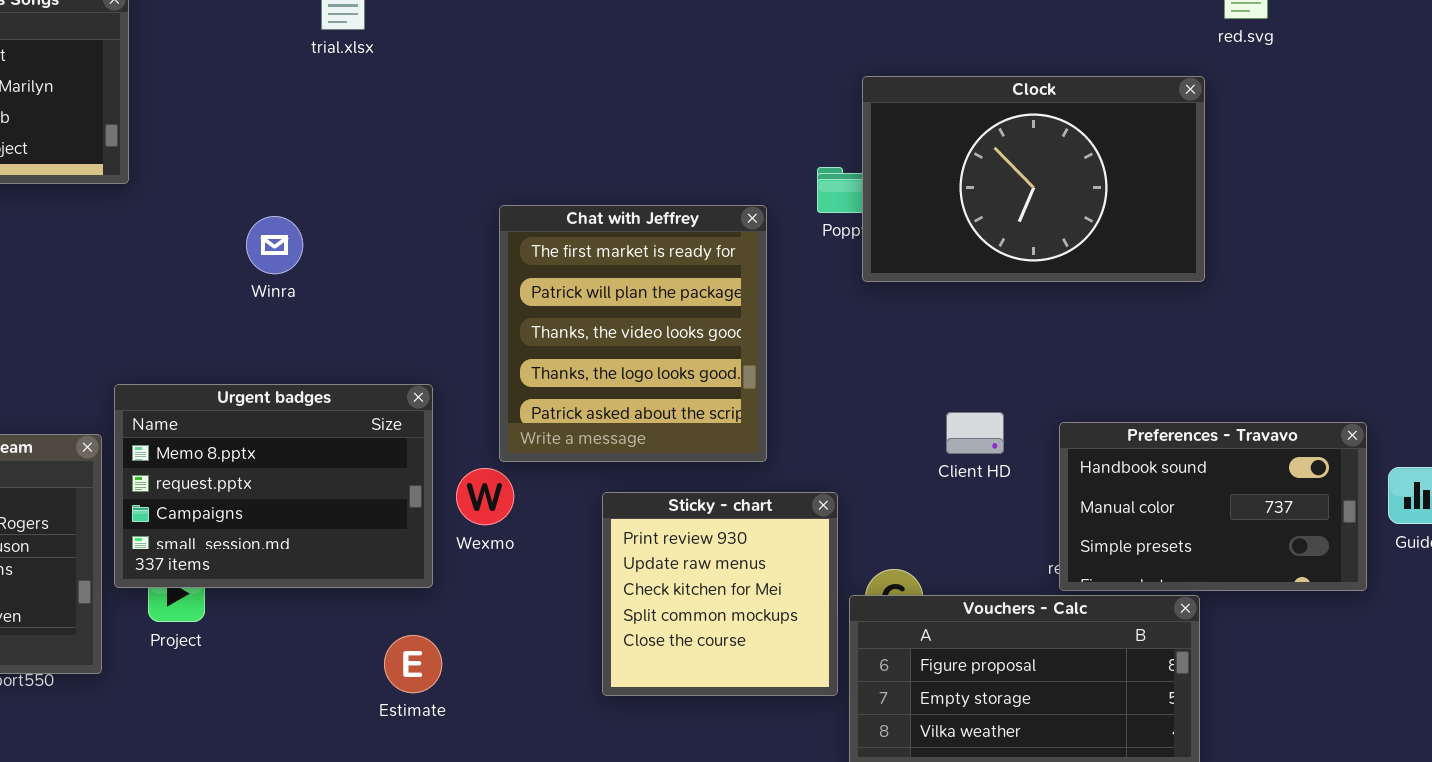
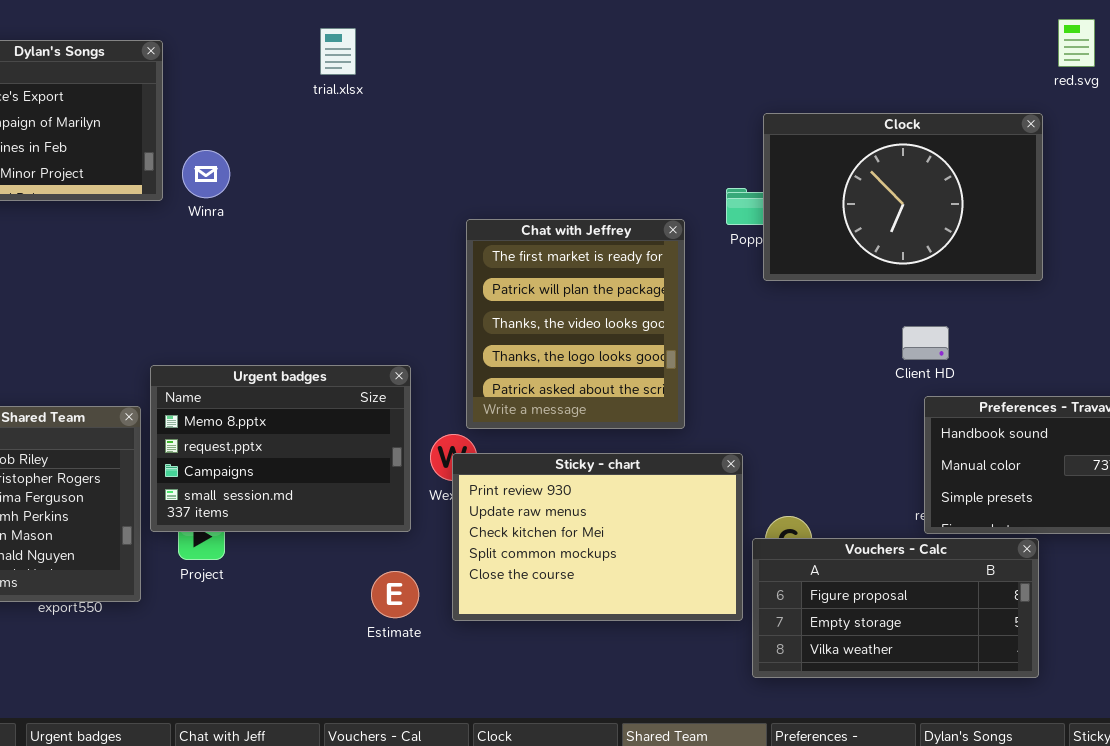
Winra: [246,216,303,274] -> [182,150,230,198], moved
Client HD: [946,412,1004,454] -> [902,326,949,360], moved
Sticky - chart: [602,492,838,696] -> [452,453,743,621], resized

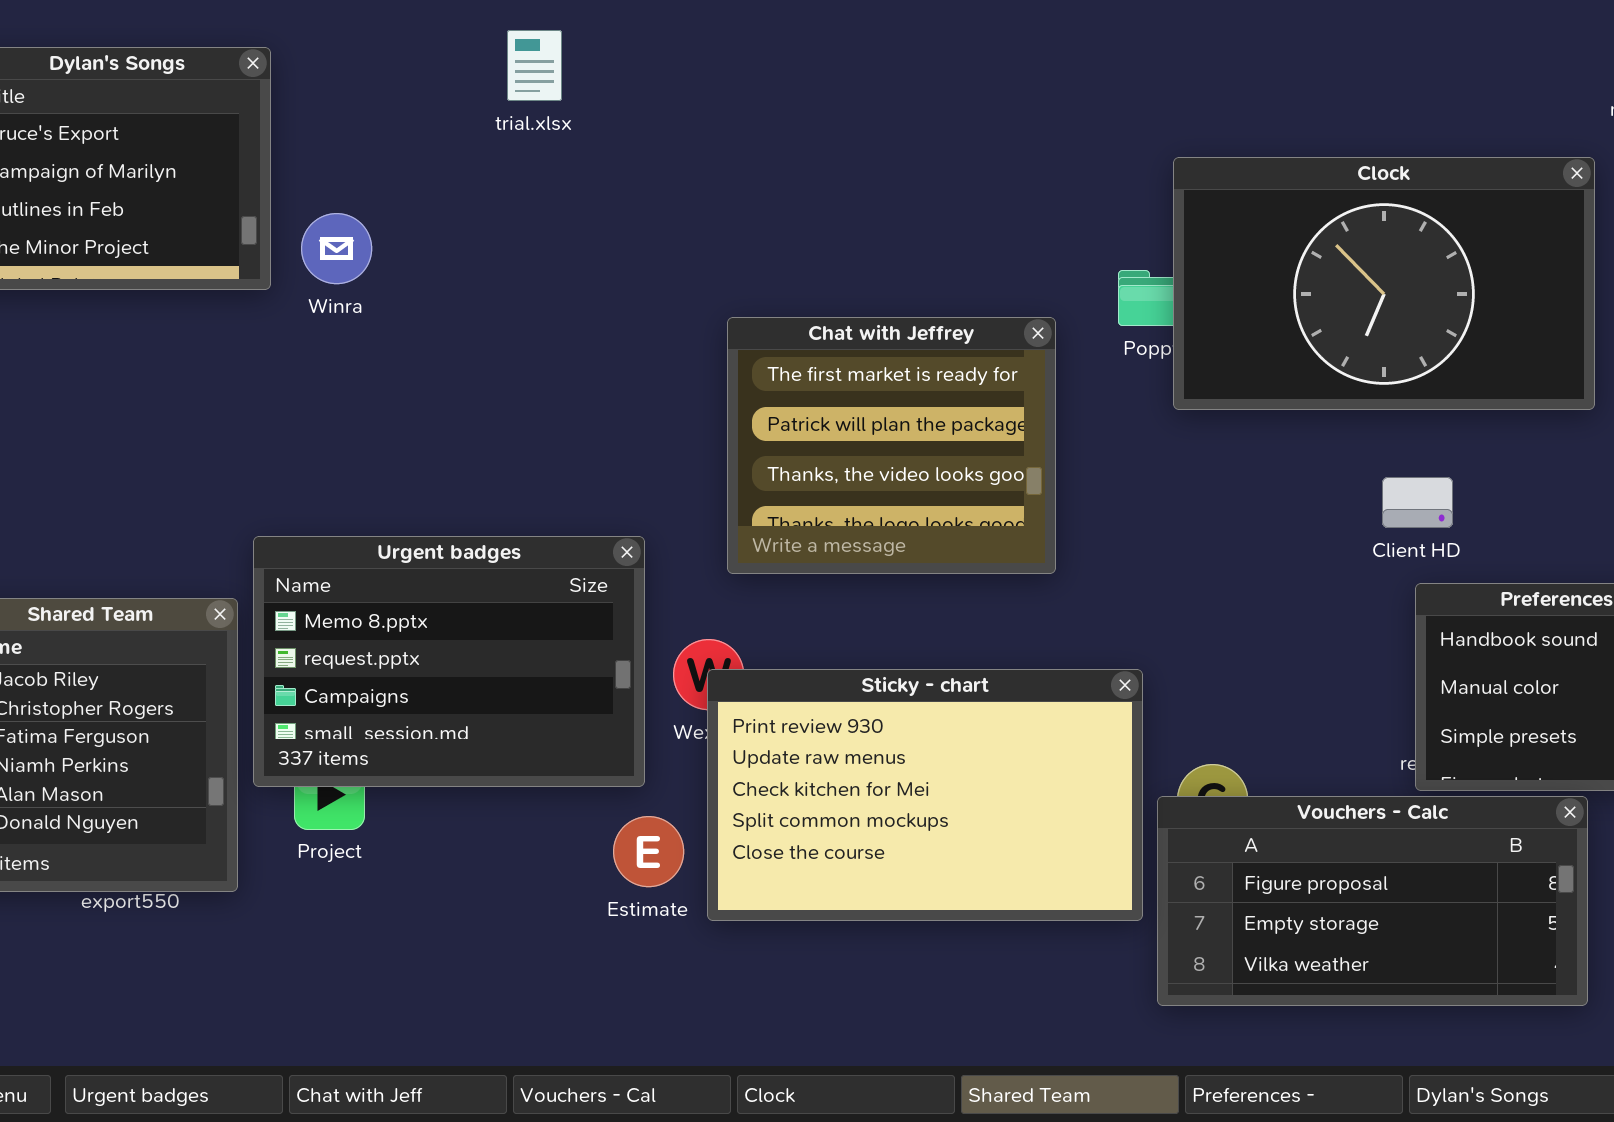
Chat with Jeffrey: [466,219,685,429] -> [727,317,1056,574], resized
Estimate: [371,571,419,618] -> [613,816,684,887], moved

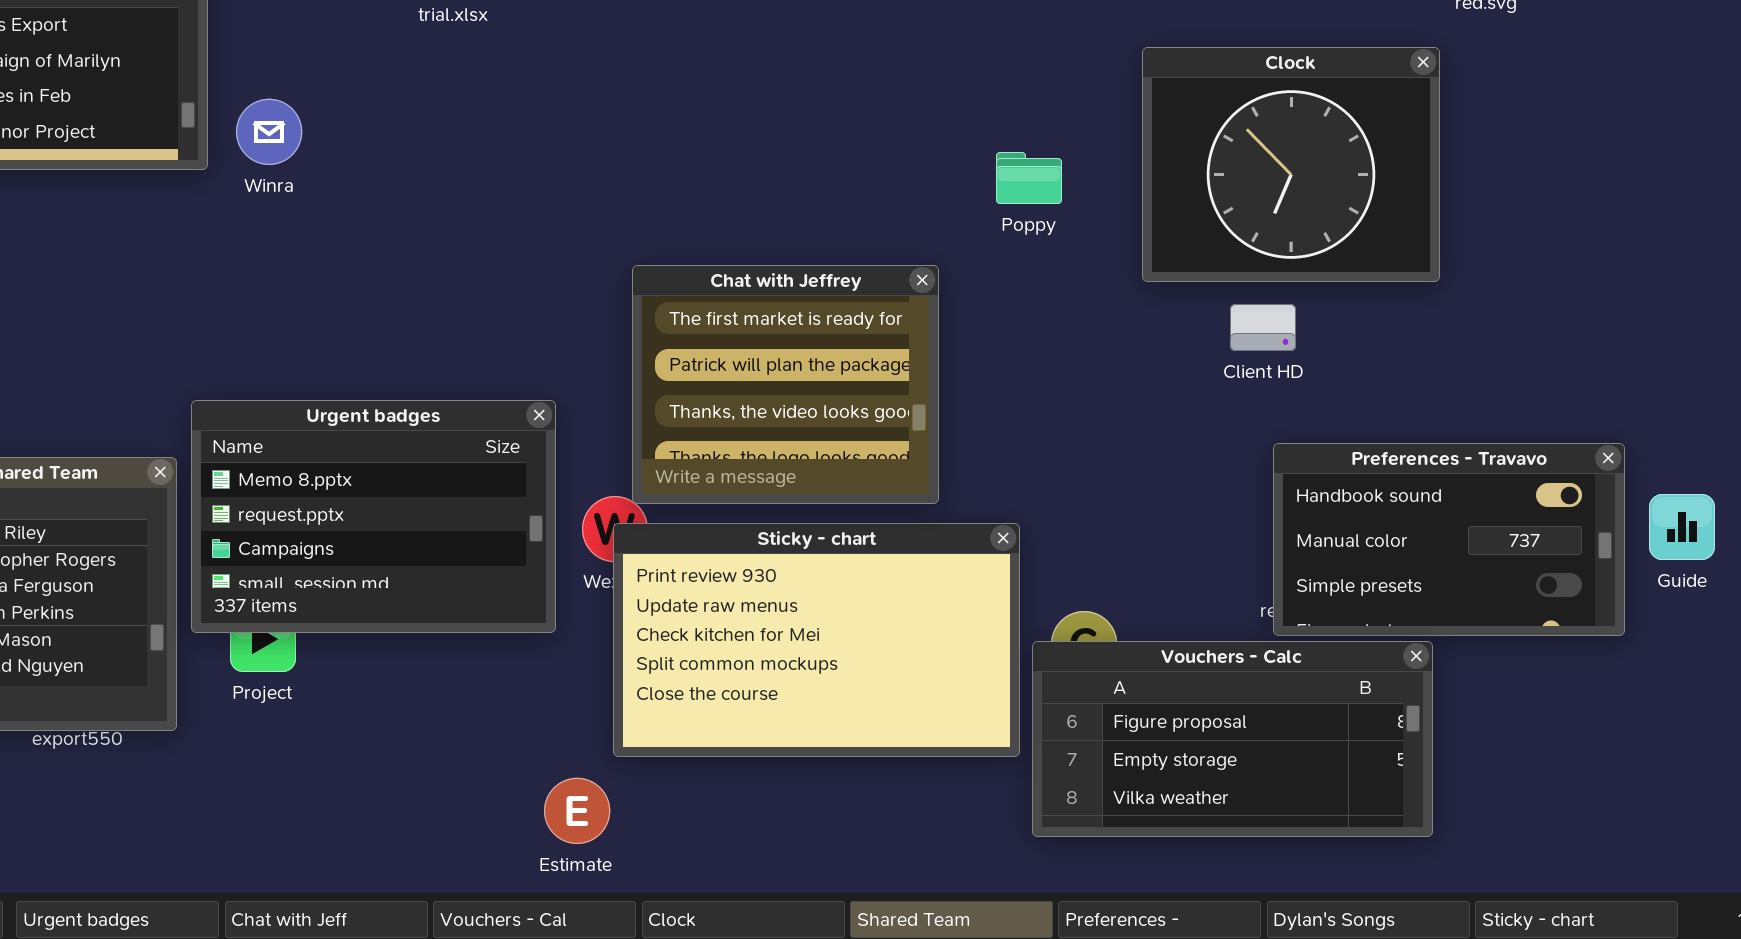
Clock: [1173,157,1595,410] -> [1142,47,1440,282], resized
Chat with Jeffrey: [727,317,1056,574] -> [632,265,939,504], moved
Client HD: [1382,477,1453,528] -> [1230,304,1296,351], moved
Estimate: [613,816,684,887] -> [544,778,610,844], moved

